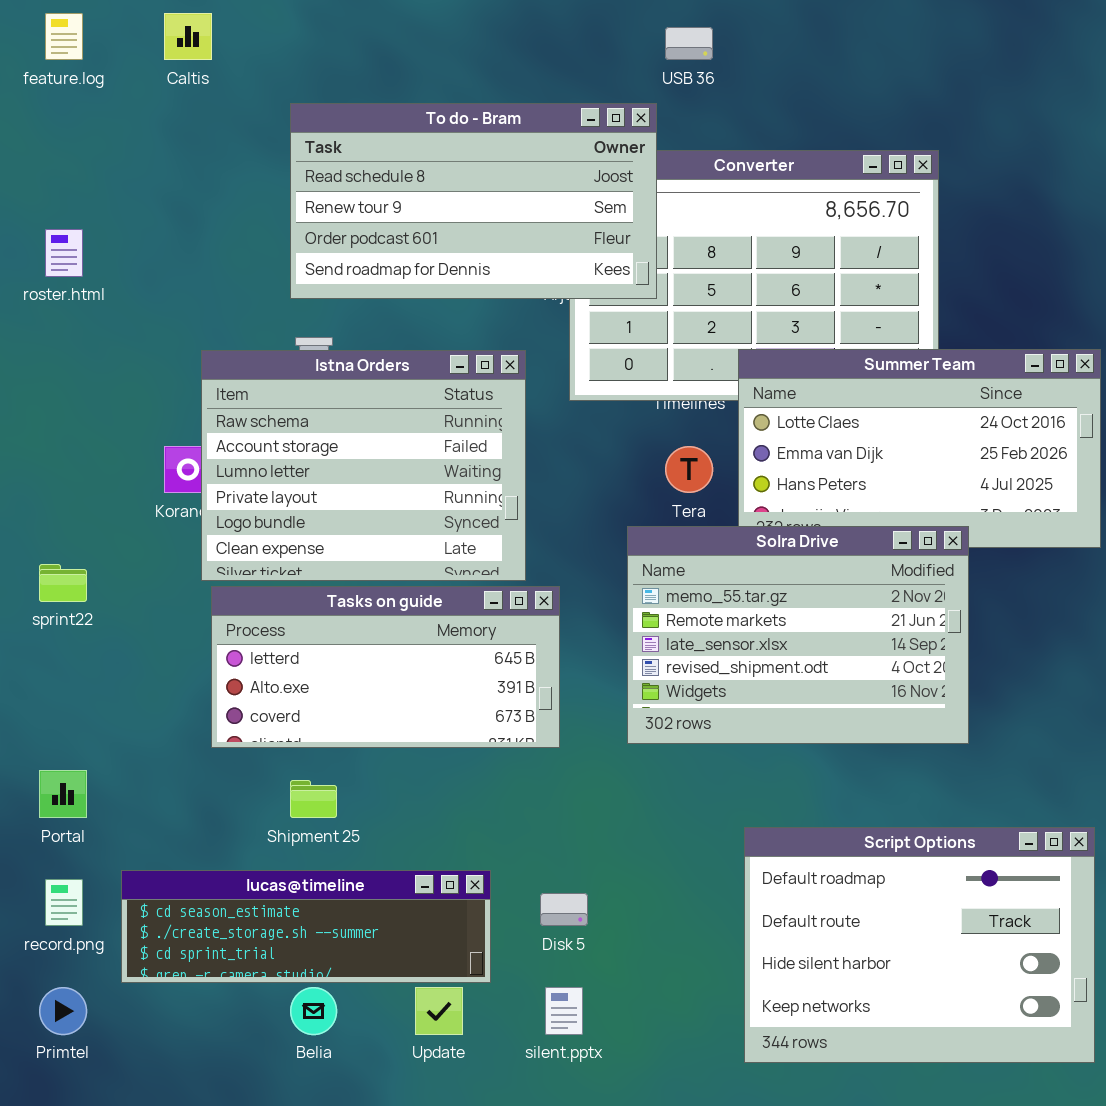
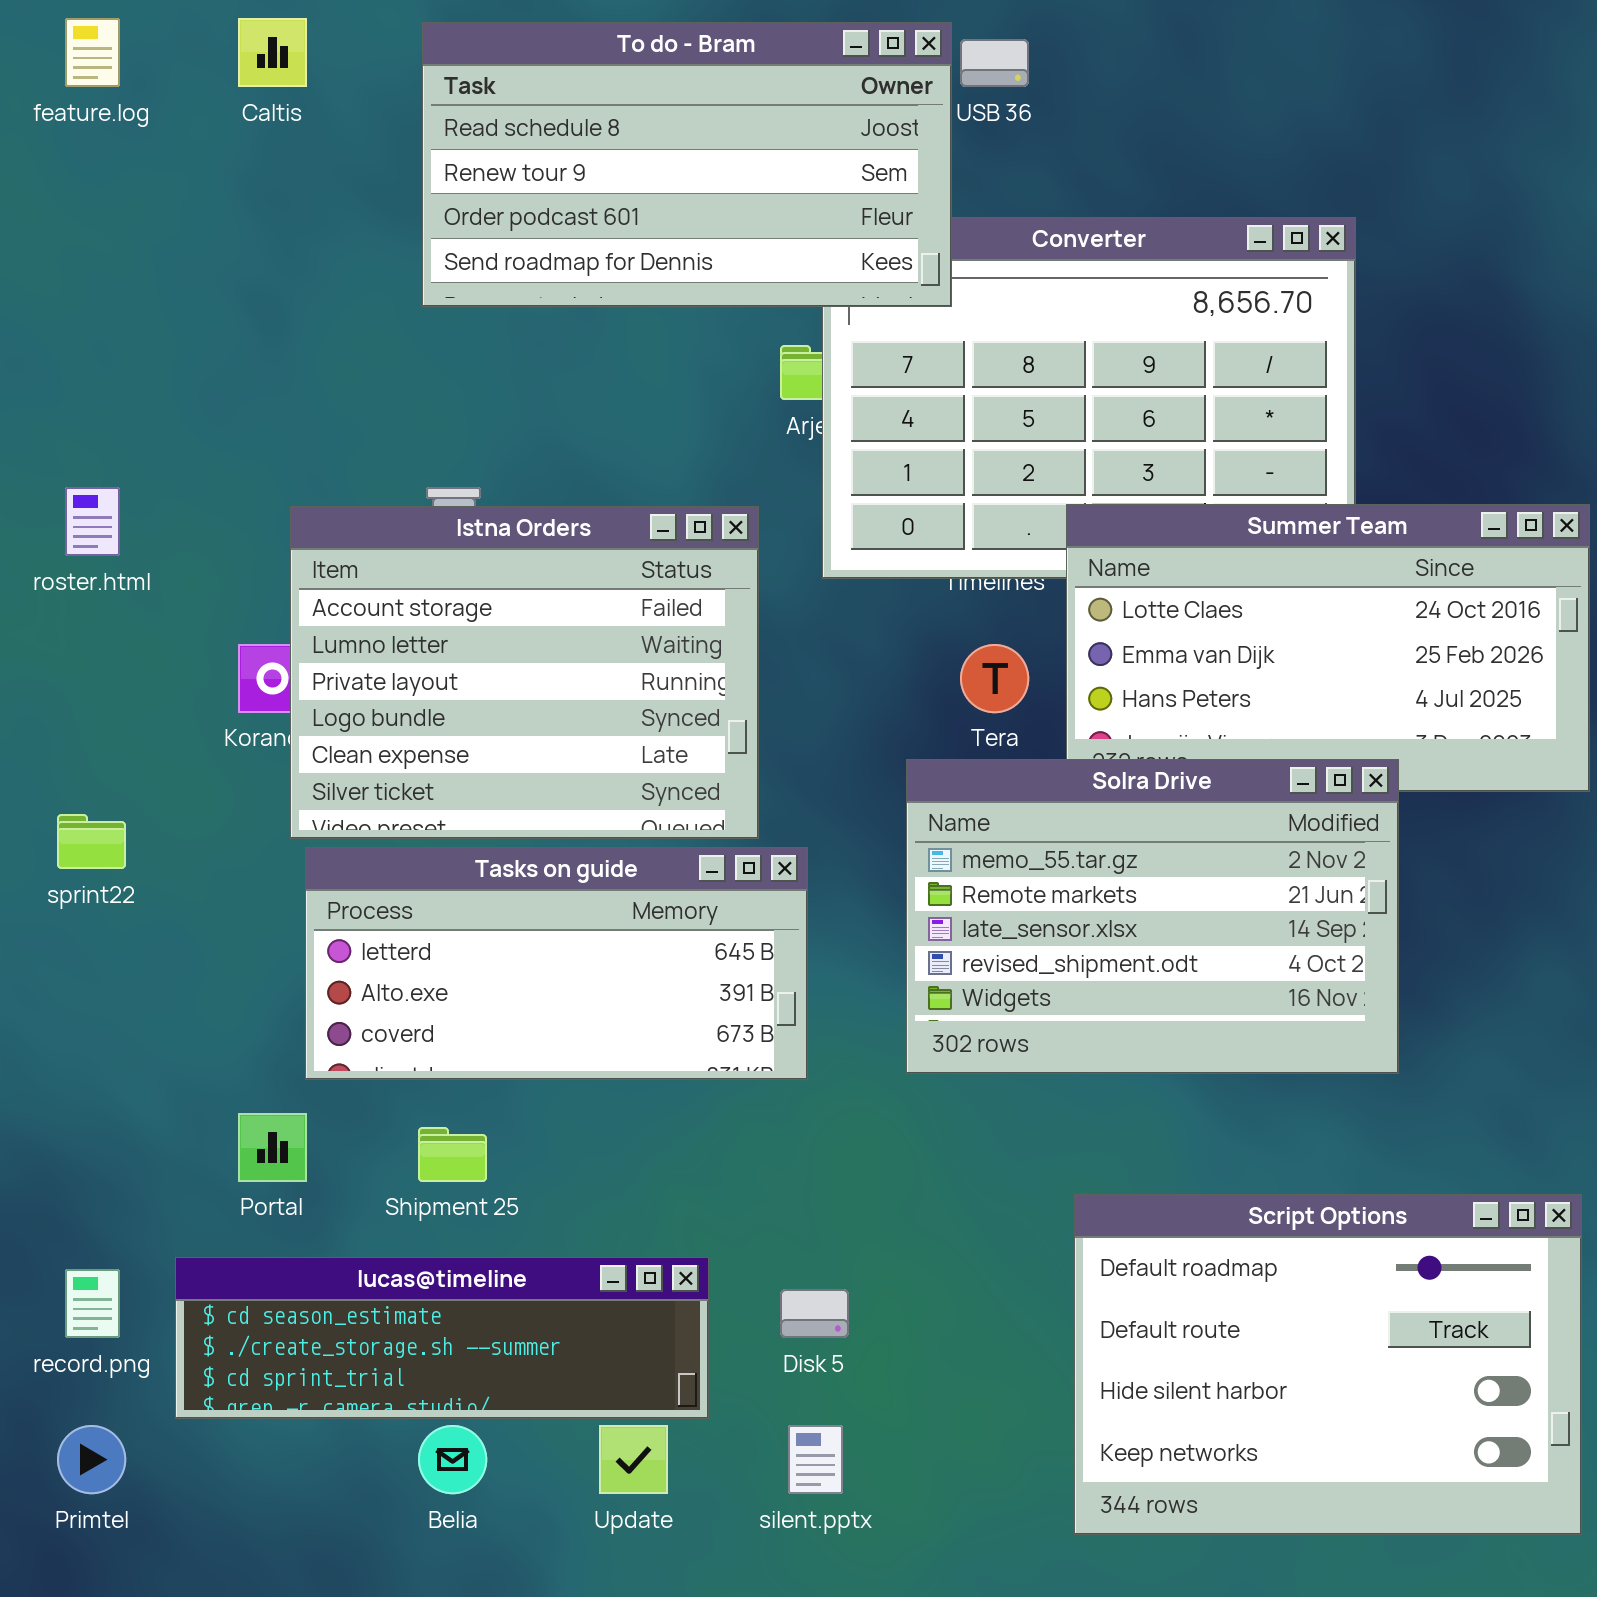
To do - Bram: [290,103,657,299] -> [422,22,952,307], moved
roster.html: [45,229,83,277] -> [65,487,120,556], moved
Istna Orders: [201,350,526,581] -> [290,506,759,839], scrolled down 1 row
Portal: [39,770,87,818] -> [238,1113,307,1182], moved

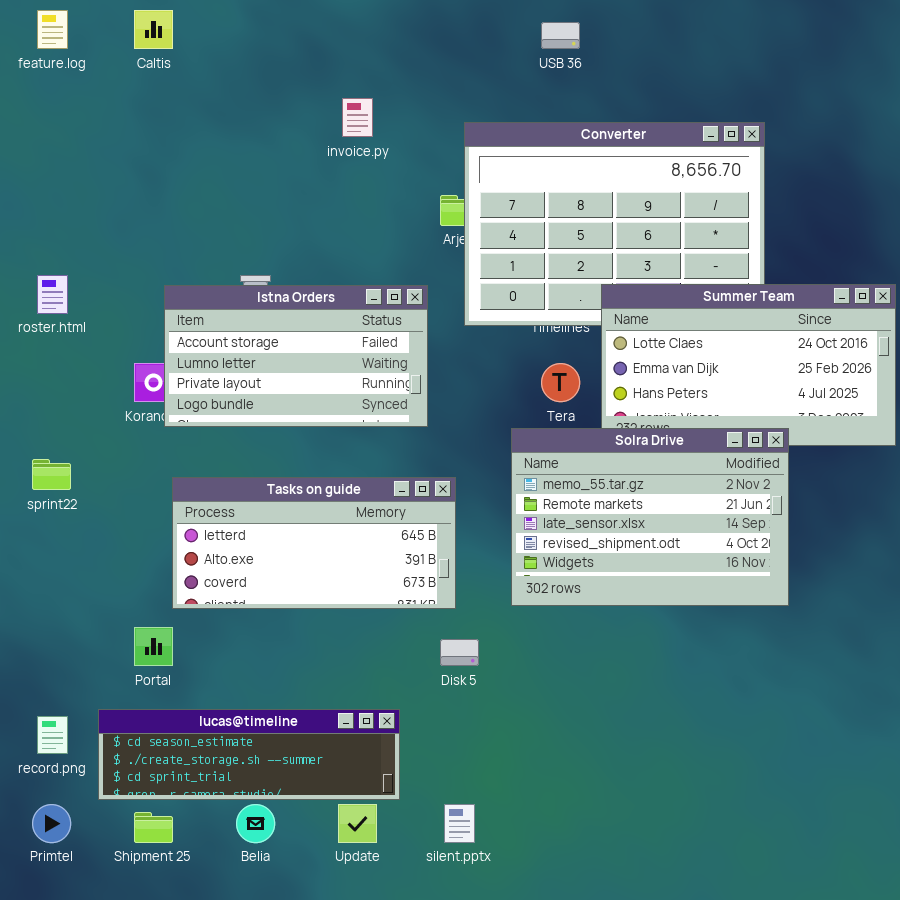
To do - Bram: [422,22,952,307] -> none, closed
Istna Orders: [290,506,759,839] -> [164,285,428,427], resized
Shipment 25: [418,1127,487,1182] -> [134,812,173,843], moved
Script Options: [1074,1194,1582,1535] -> none, closed
Disk 5: [780,1289,849,1338] -> [440,639,479,666], moved

